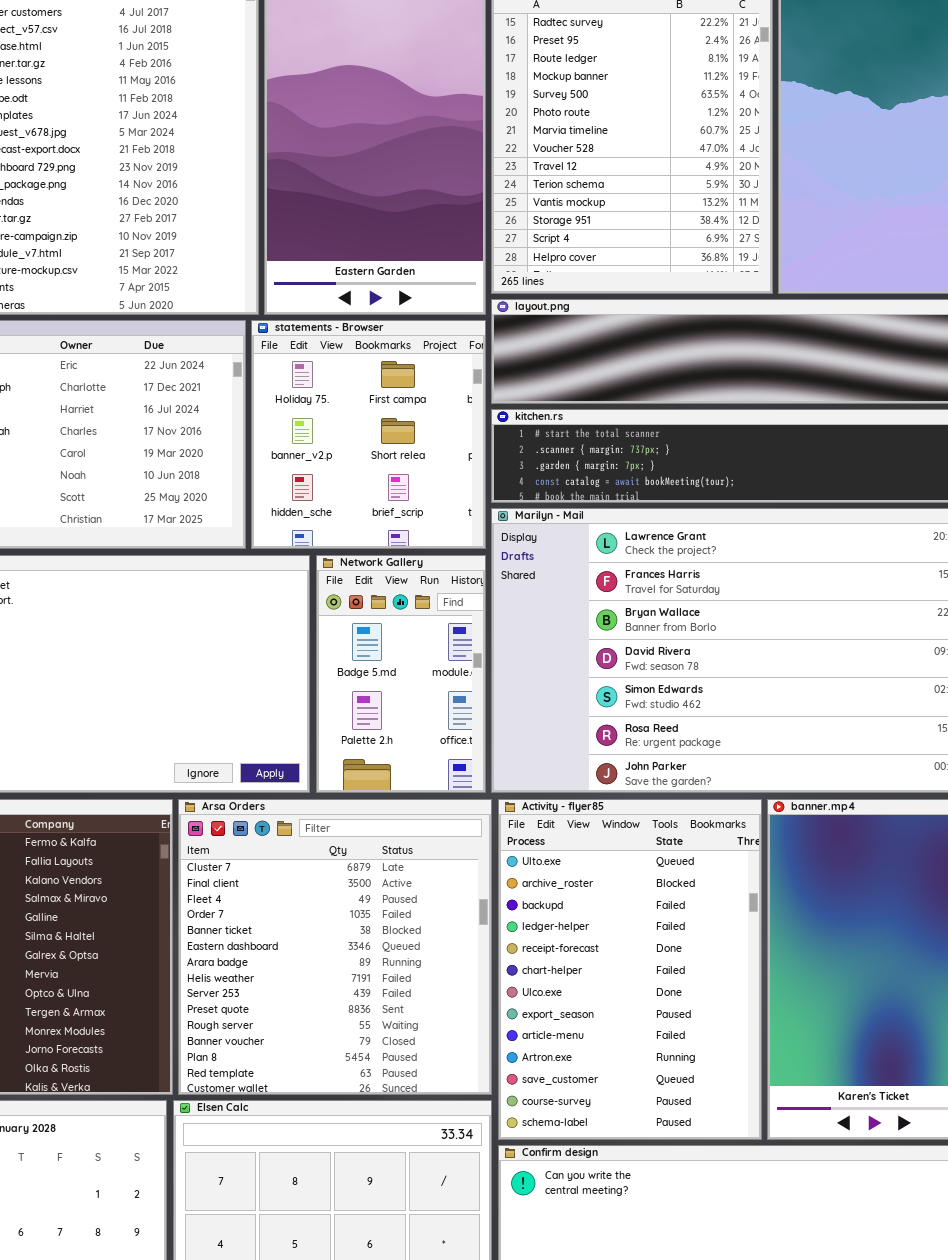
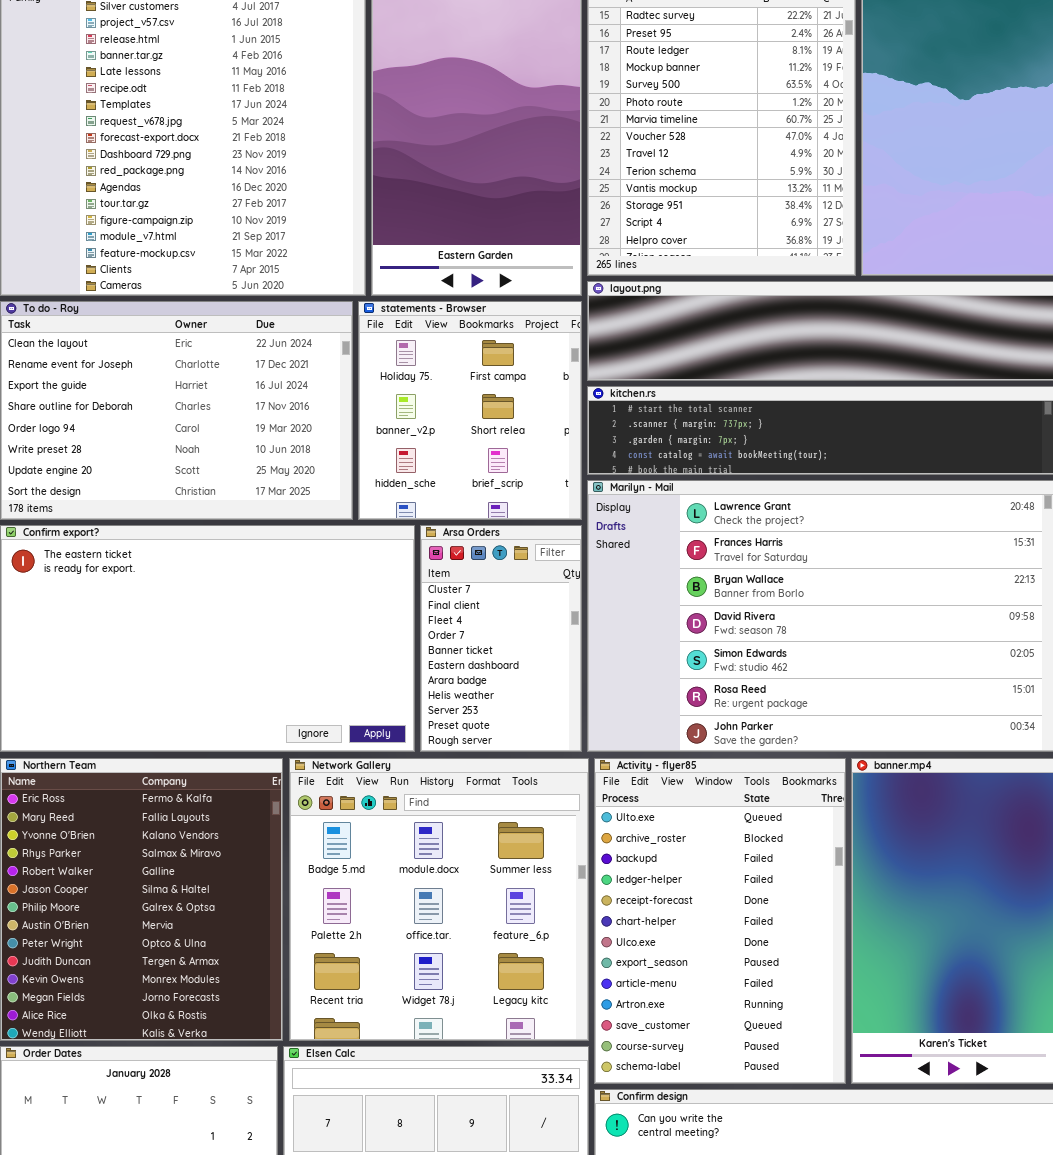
Network Gallery: [316,555,486,793] -> [289,758,589,1041], moved, resized
Arsa Orders: [178,799,492,1095] -> [420,525,582,752], moved, resized

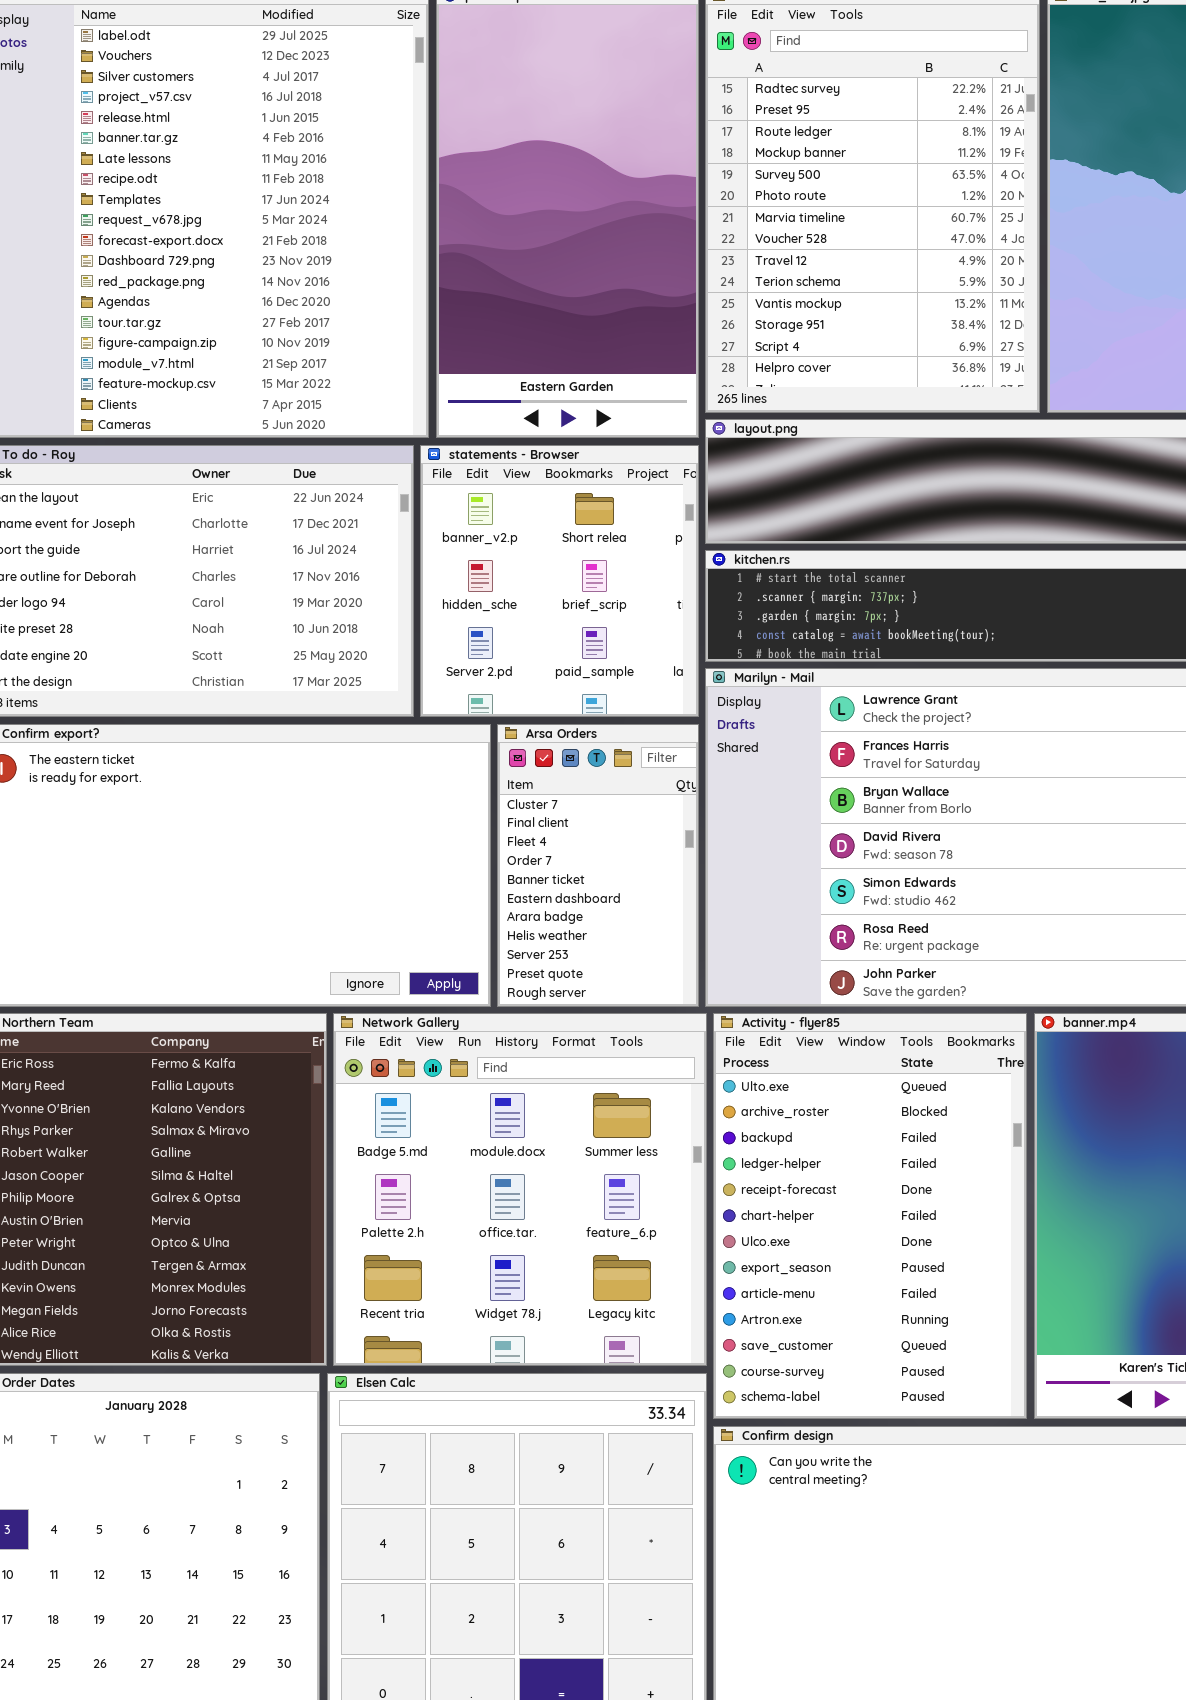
statements - Browser: [358,301,582,520] -> [420,445,699,717], scrolled down 1 row

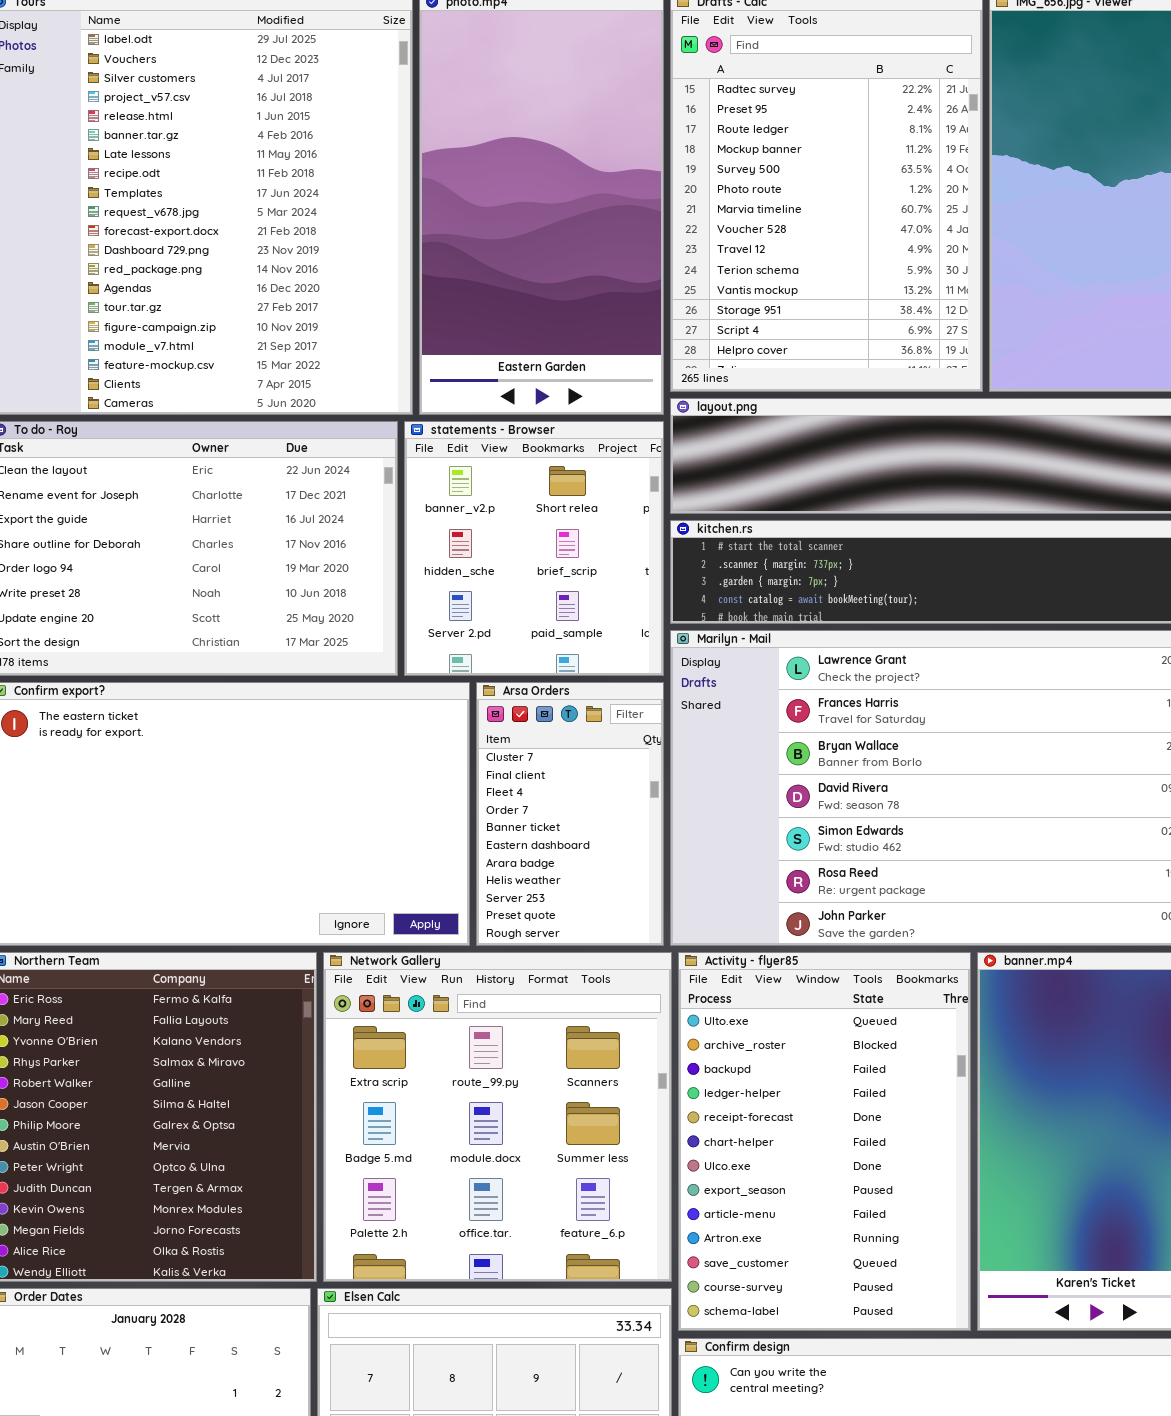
Network Gallery: [333,1013,707,1366] -> [323,952,672,1282], scrolled up 1 row

